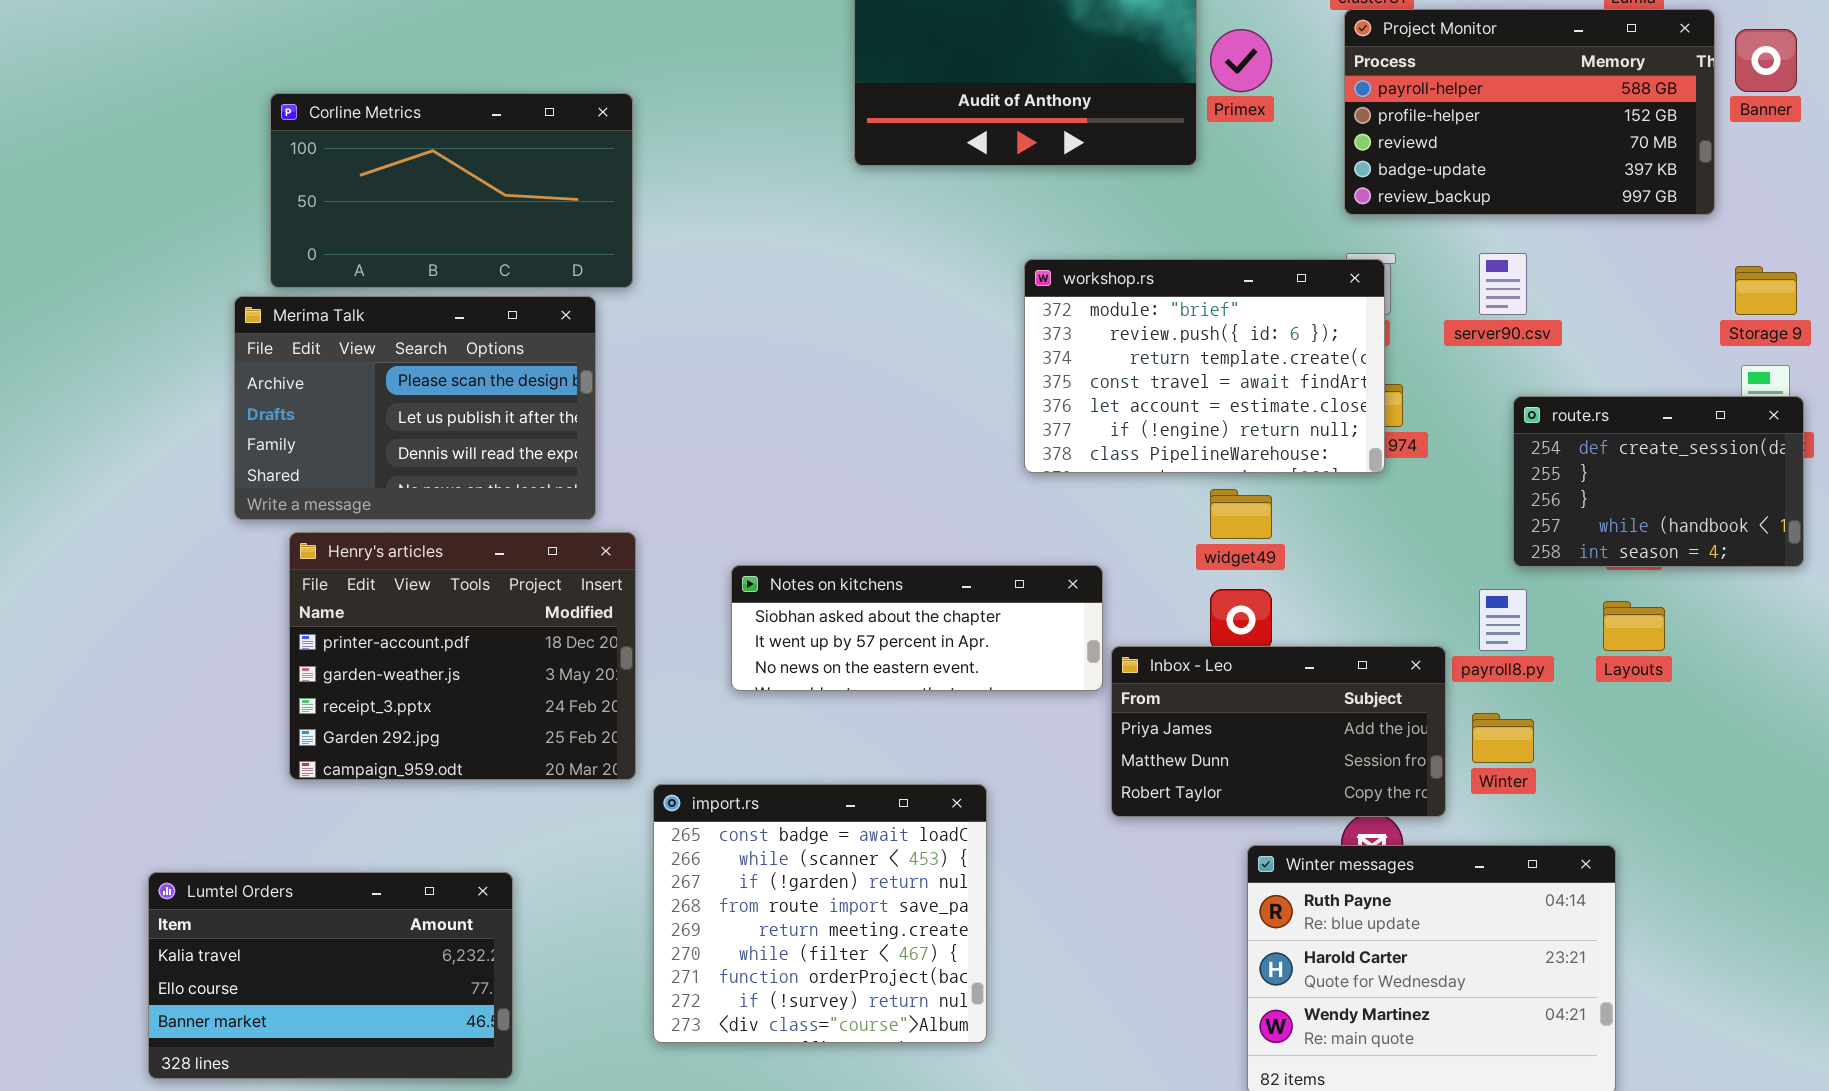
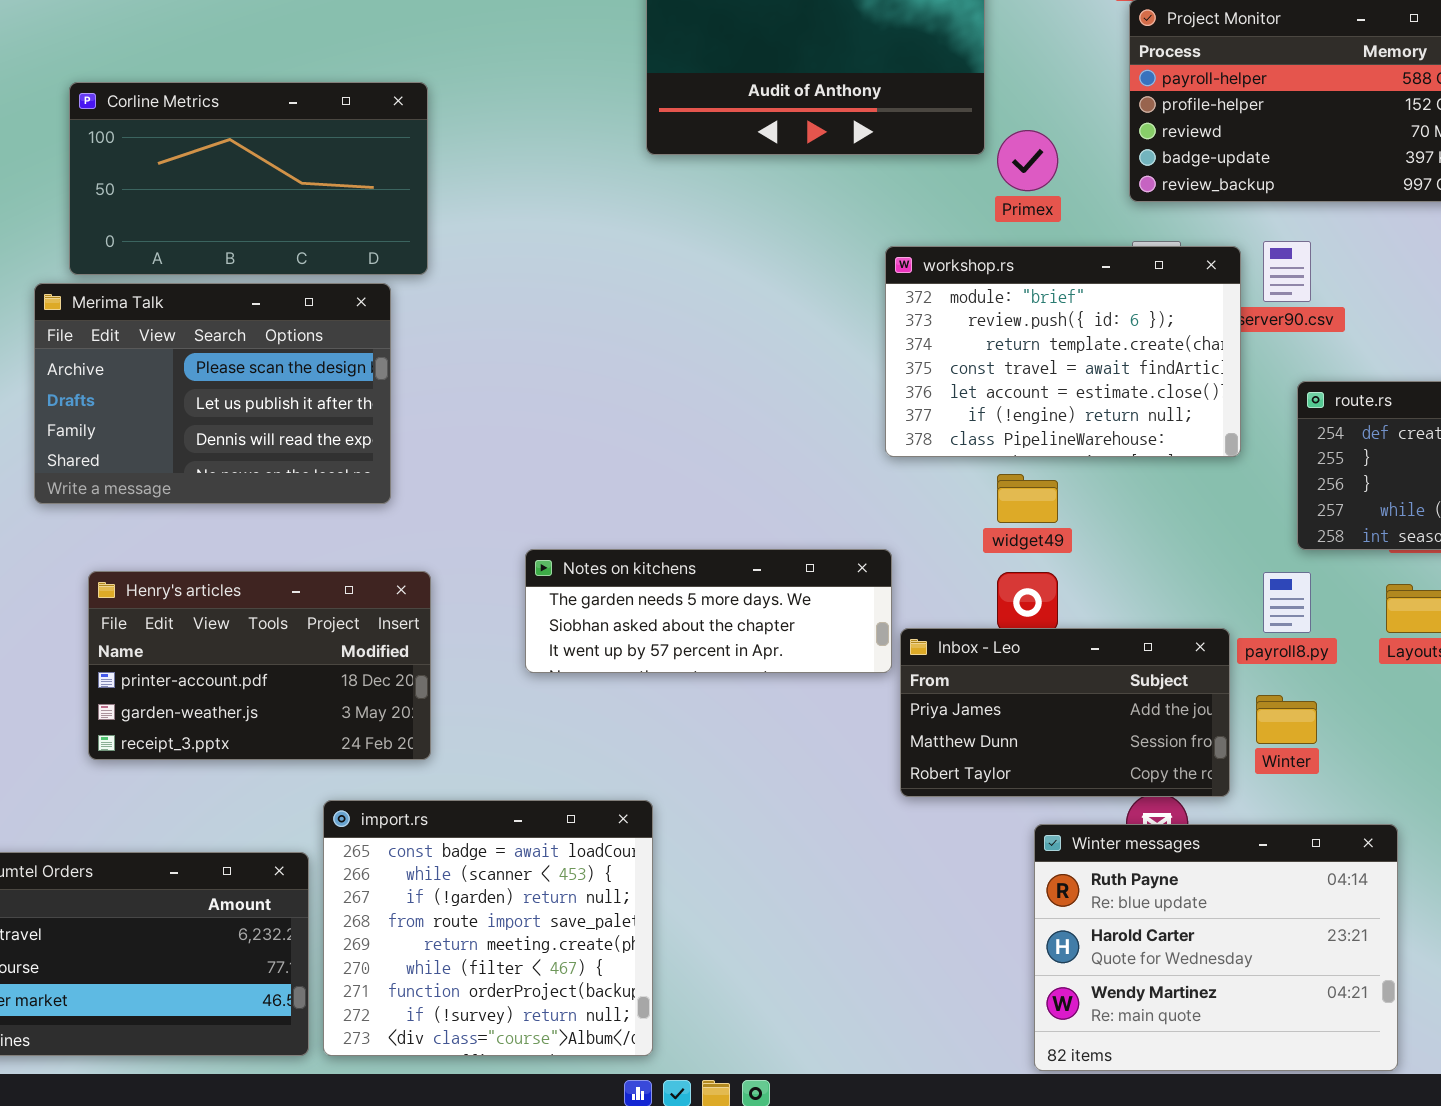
Primex: [1210,29,1272,92] -> [997,130,1058,191], moved
workshop.rs: [1024,259,1385,473] -> [885,246,1241,457], moved
Henry's articles: [289,532,636,780] -> [88,571,431,760], resized
Notes on kitchens: [731,565,1103,691] -> [525,549,892,673], scrolled up 1 row
import.rs: [653,784,987,1043] -> [323,800,653,1056], moved

